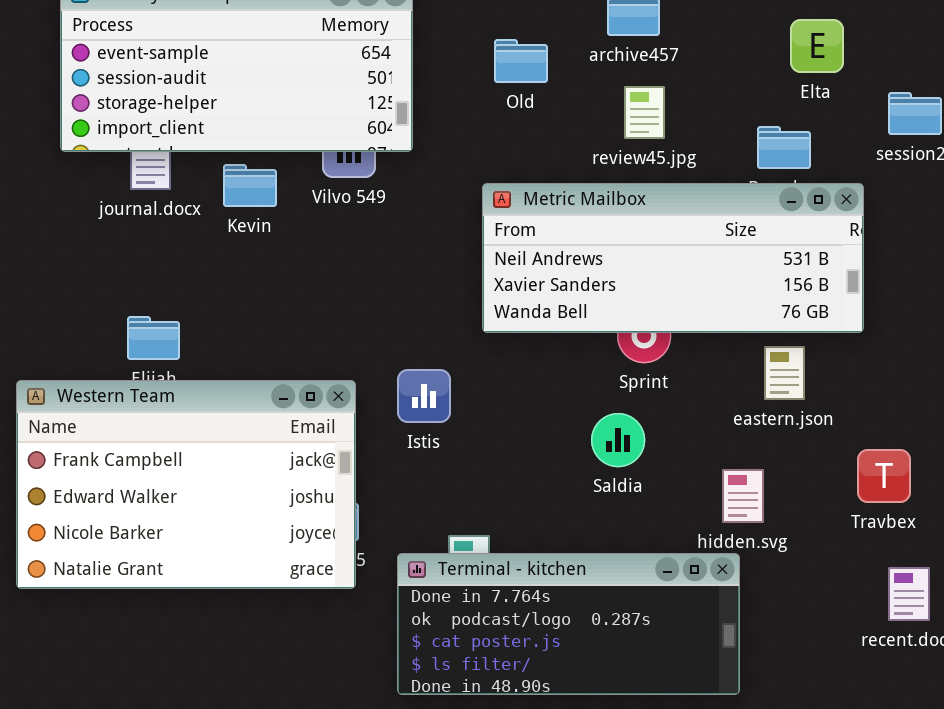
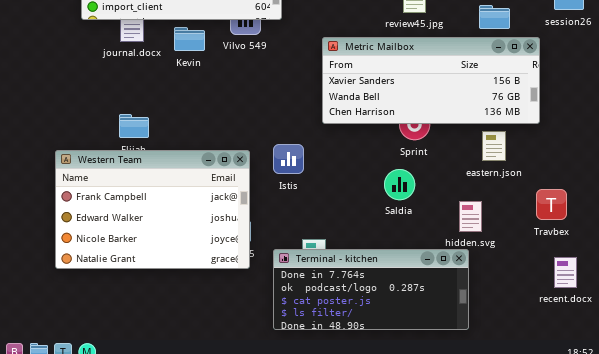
Metric Mailbox: [482,183,864,333] -> [322,37,540,124], scrolled down 1 row

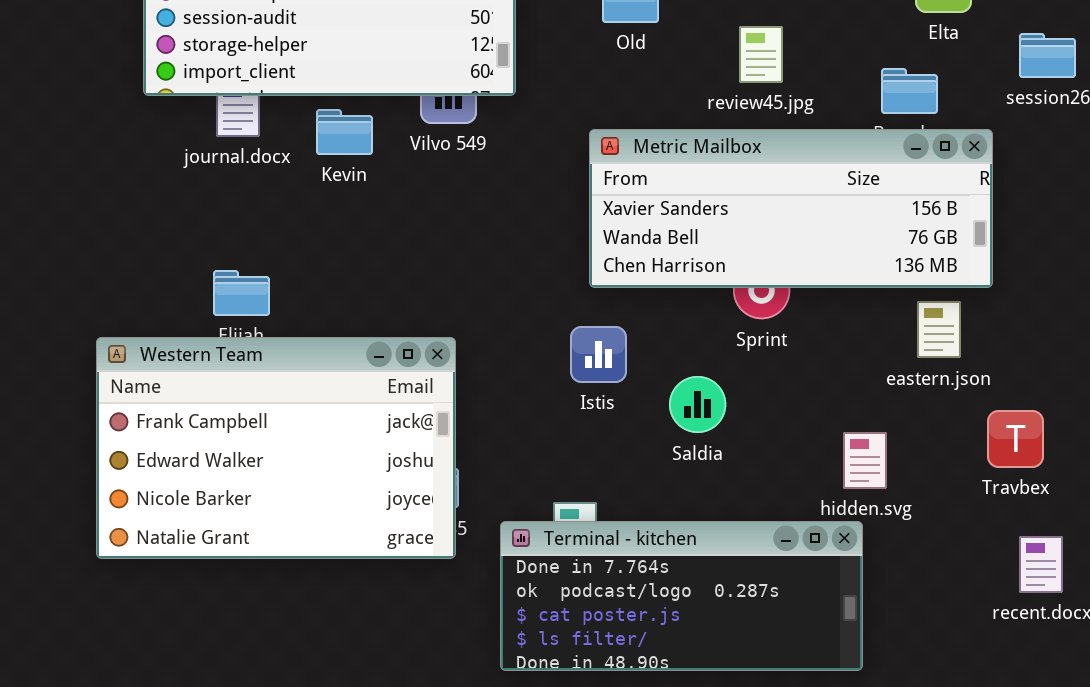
eastern.json: [482,131,506,161] -> [917,301,961,358], moved
Istis: [273,144,304,174] -> [570,326,627,383], moved
Saldia: [384,169,415,200] -> [669,376,726,433], moved

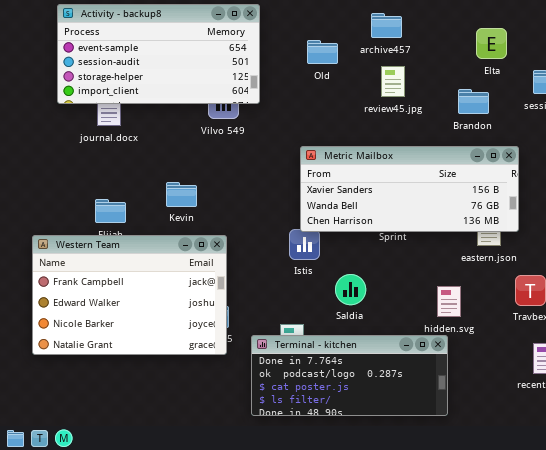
Kevin: [316,109,373,155] -> [166,182,197,207], moved
Metric Mailbox: [589,129,993,288] -> [300,146,519,232], moved
Saldia: [669,376,726,433] -> [335,274,366,305], moved

